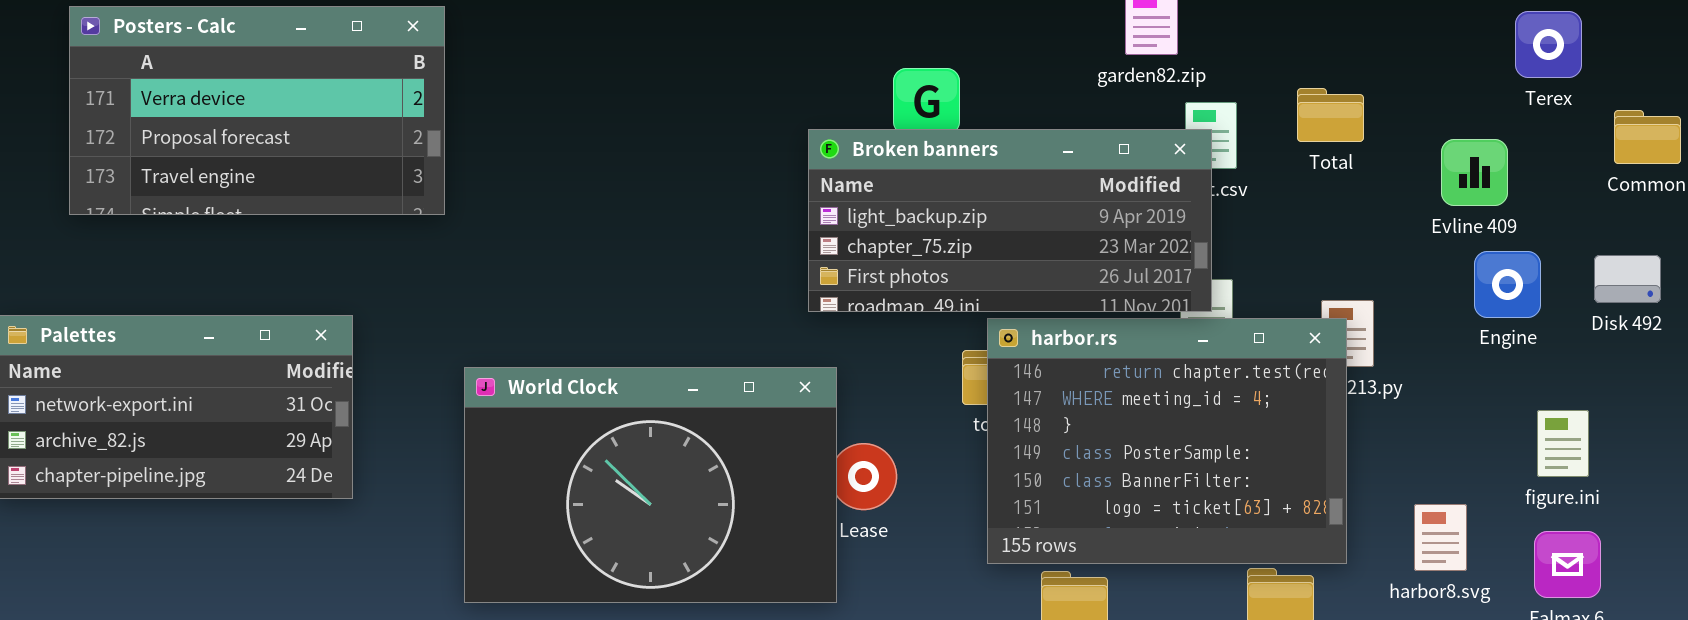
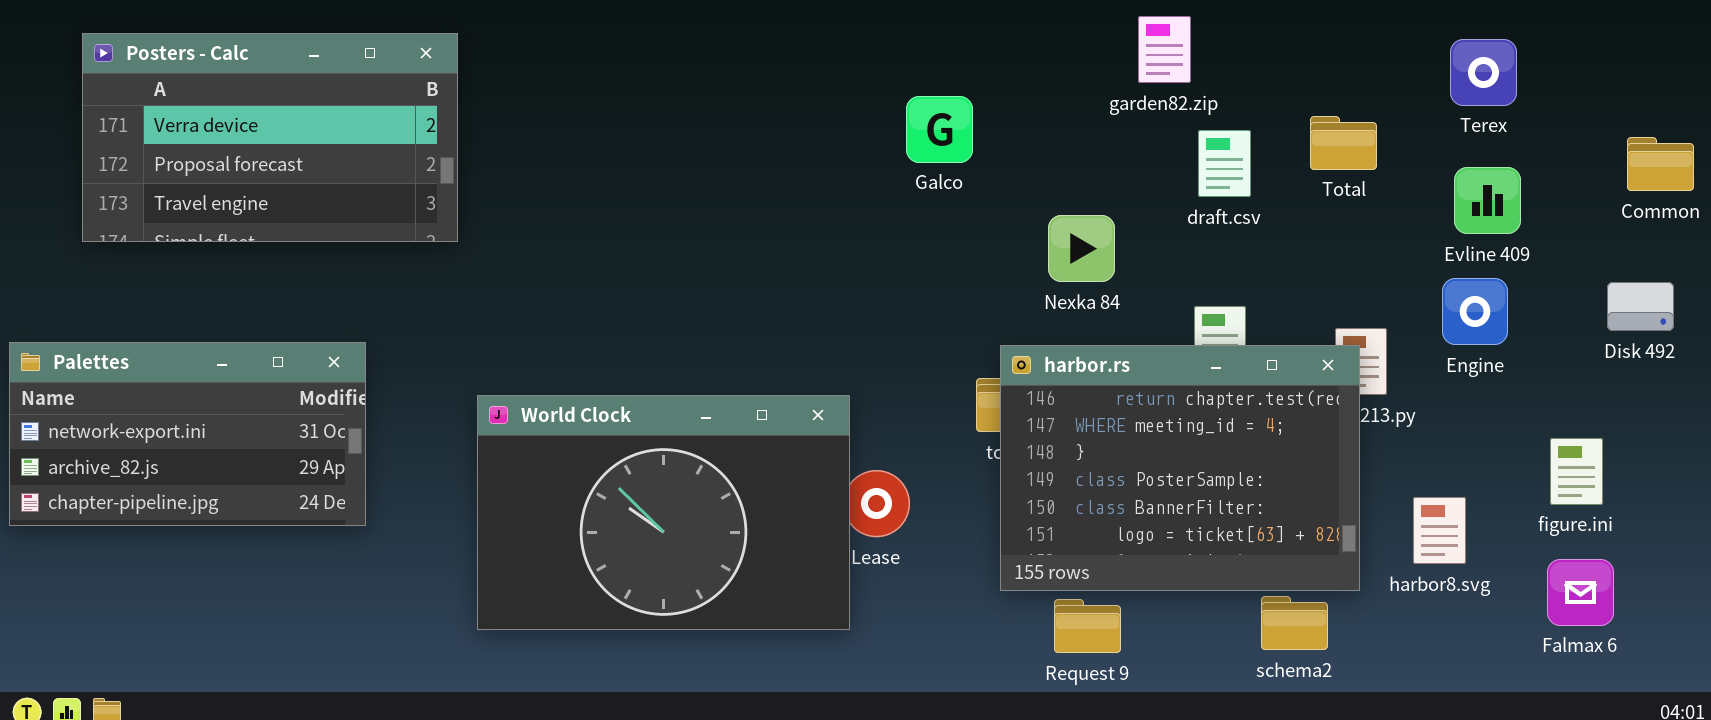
Terex: [1515,11,1582,78] -> [1450,39,1517,106], moved
Broken banners: [808,129,1212,312] -> none, closed
Engine: [1474,251,1541,318] -> [1442,278,1508,345], moved
harbor8.svg: [1414,504,1467,571] -> [1413,497,1466,564], moved

